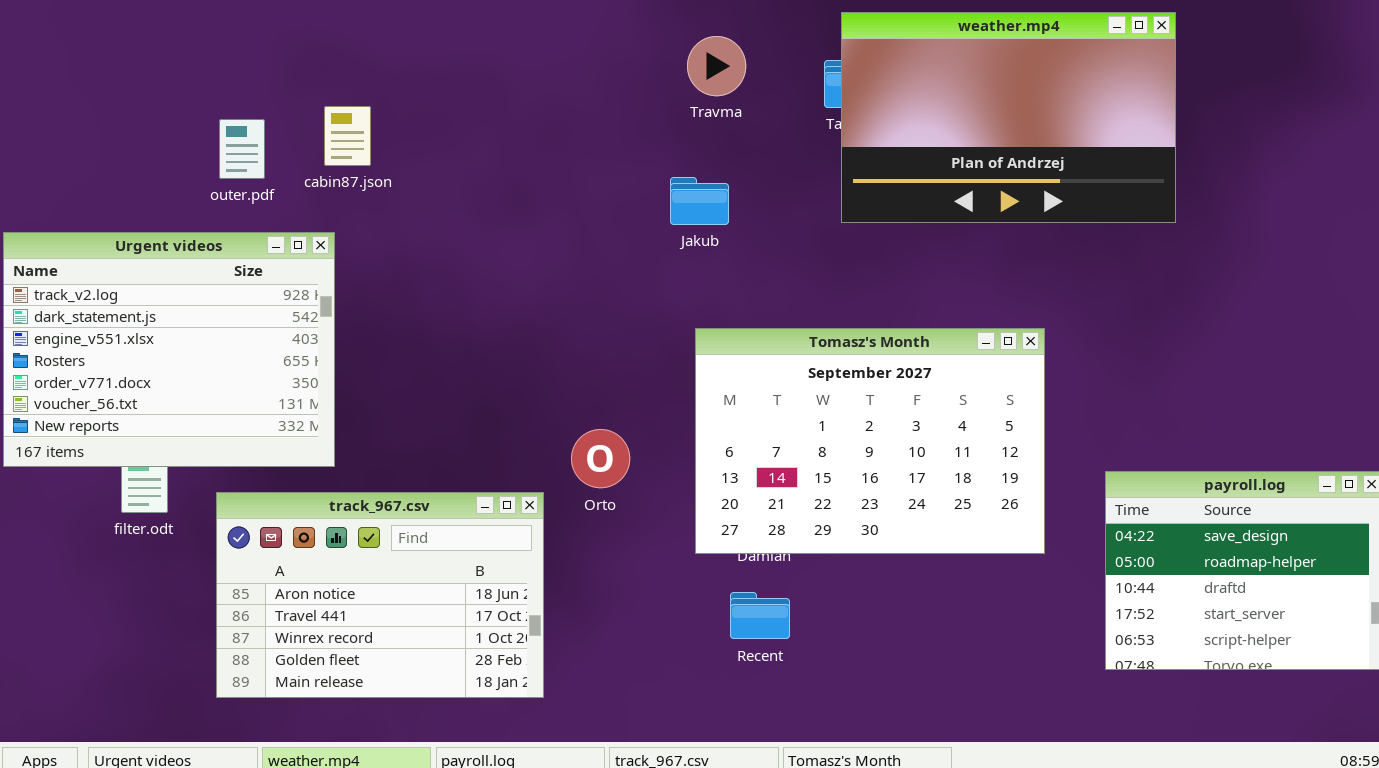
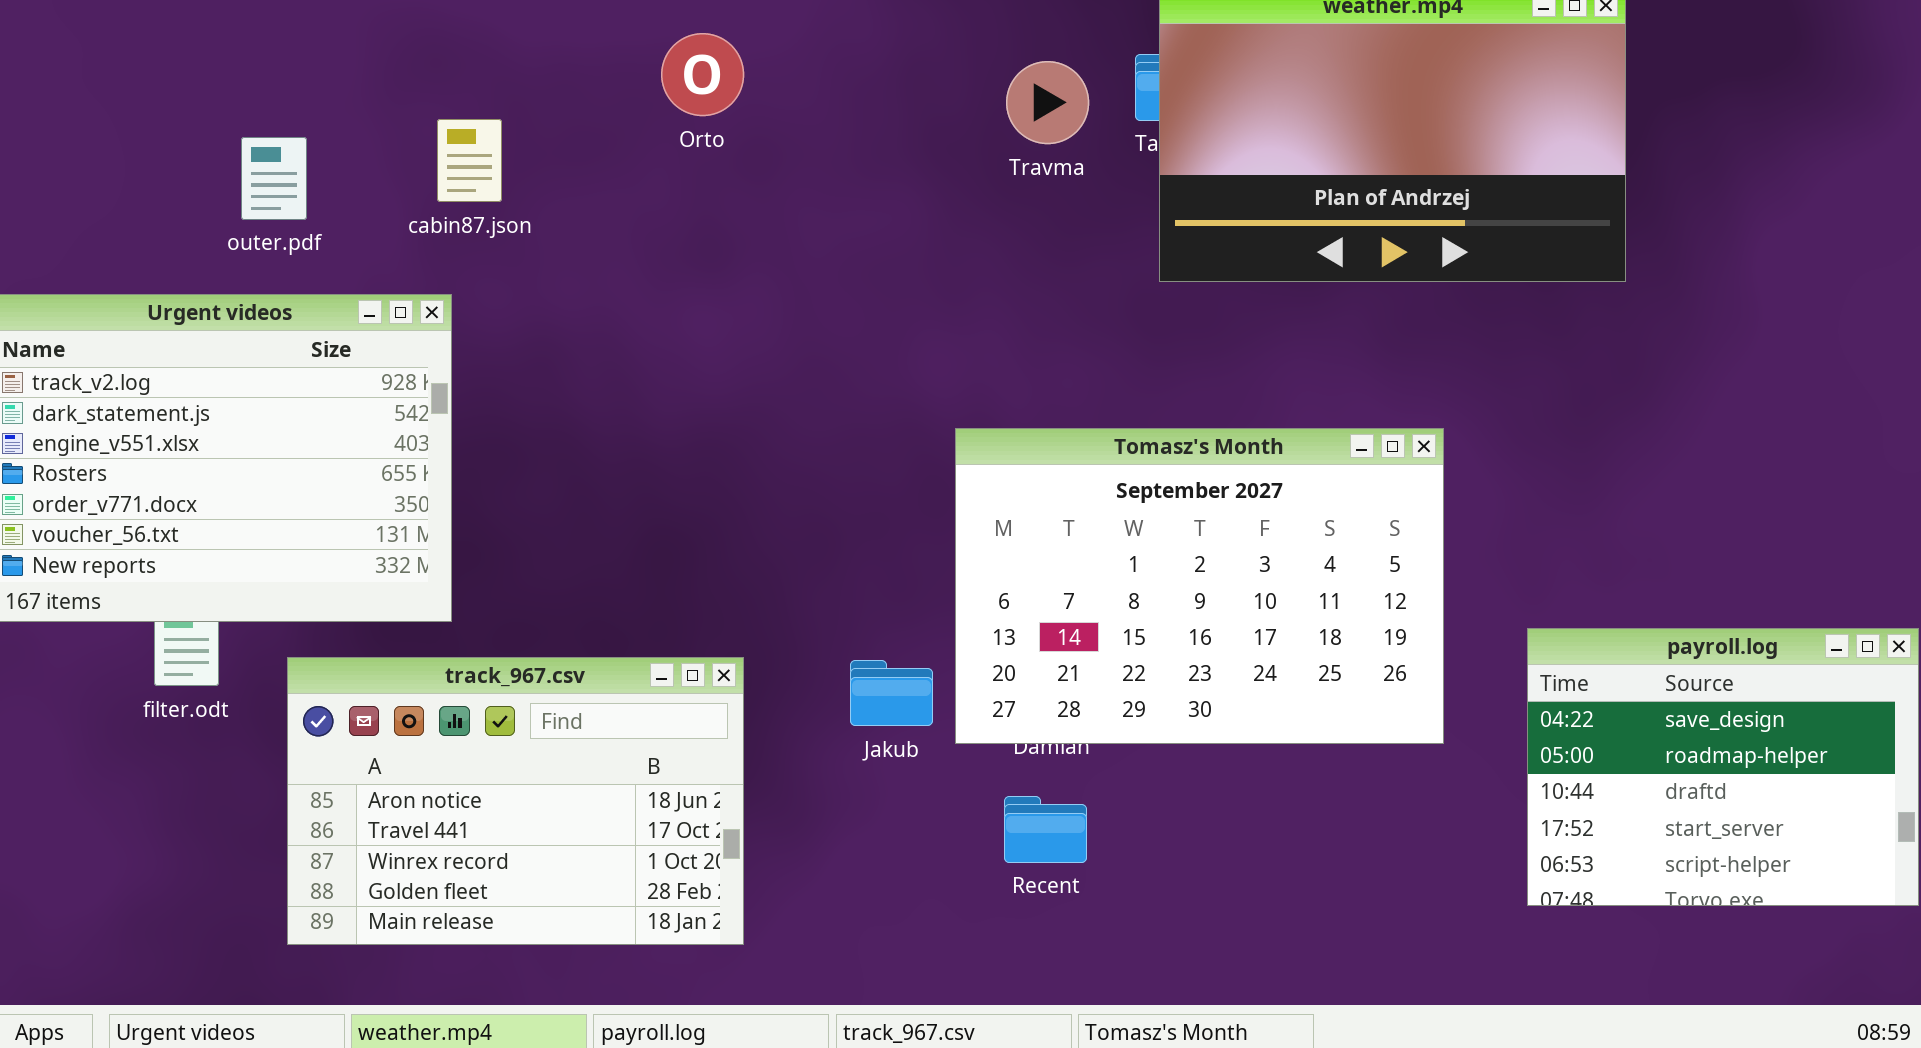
Travma: [687,36,746,96] -> [1006,61,1089,144], moved
outer.pdf: [219,119,265,179] -> [241,137,307,220], moved
Jakub: [670,177,729,225] -> [850,660,933,726], moved
Orto: [571,429,630,488] -> [661,33,744,116], moved

